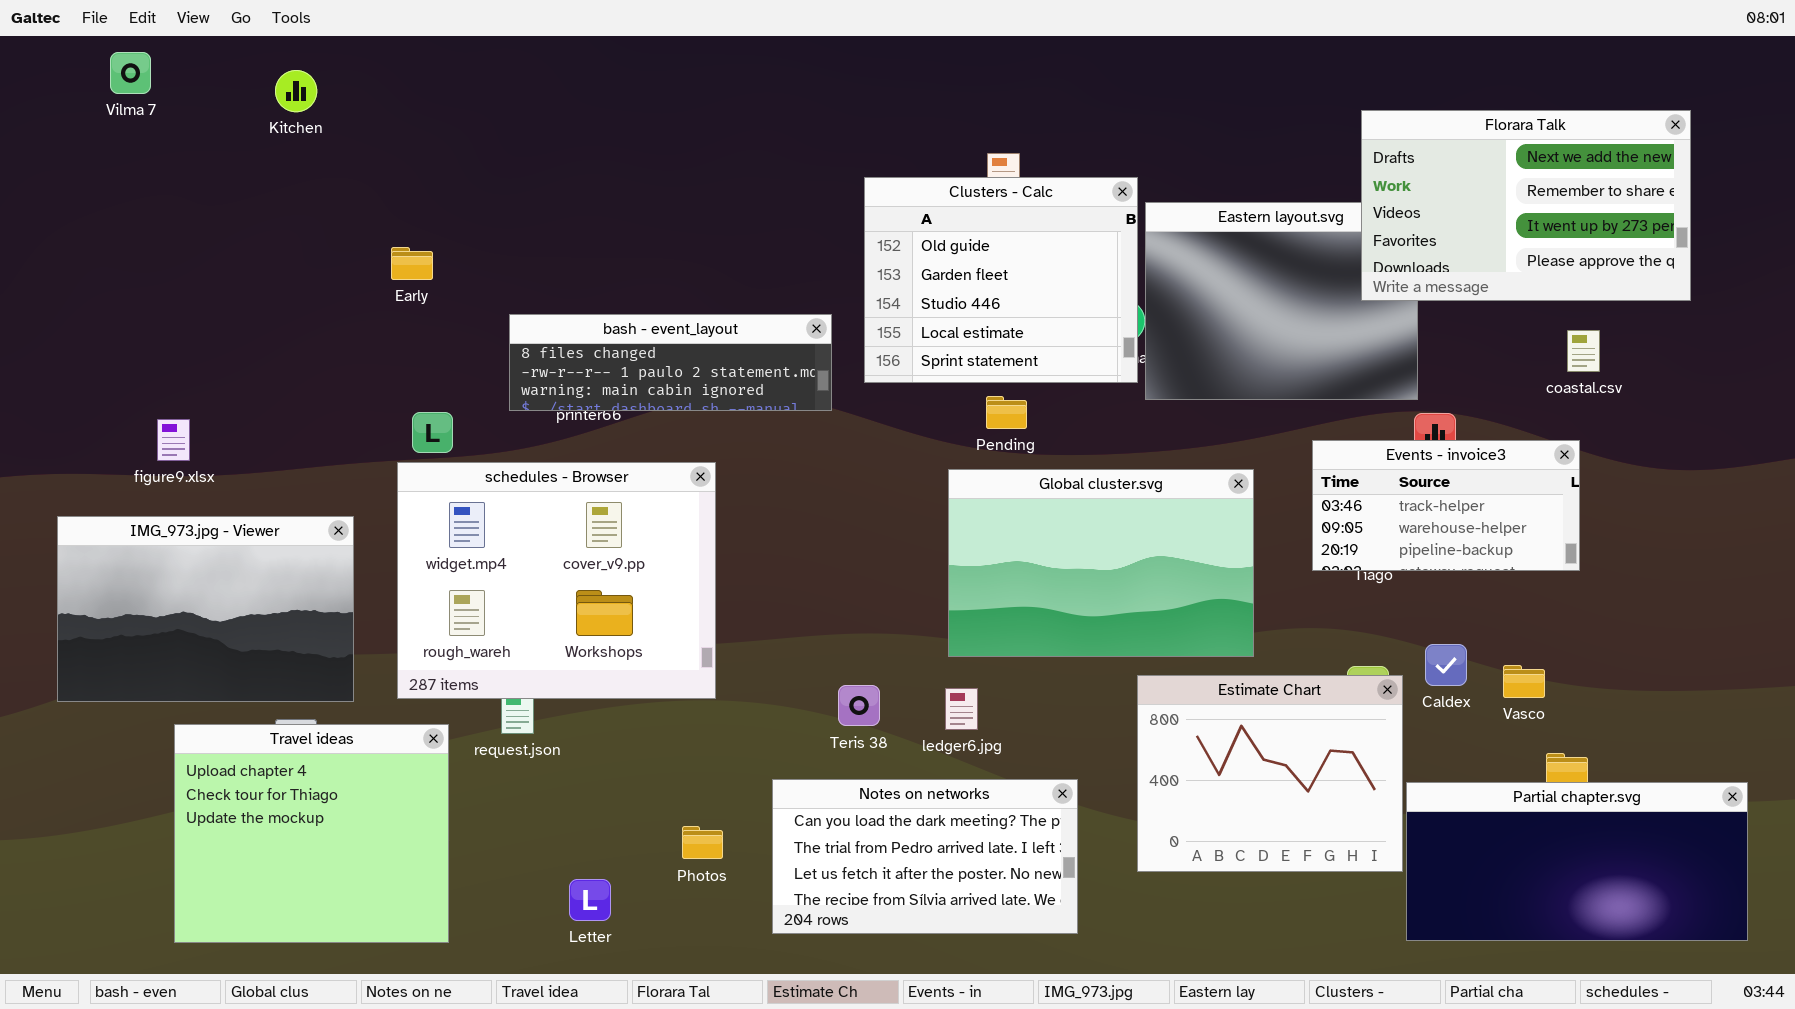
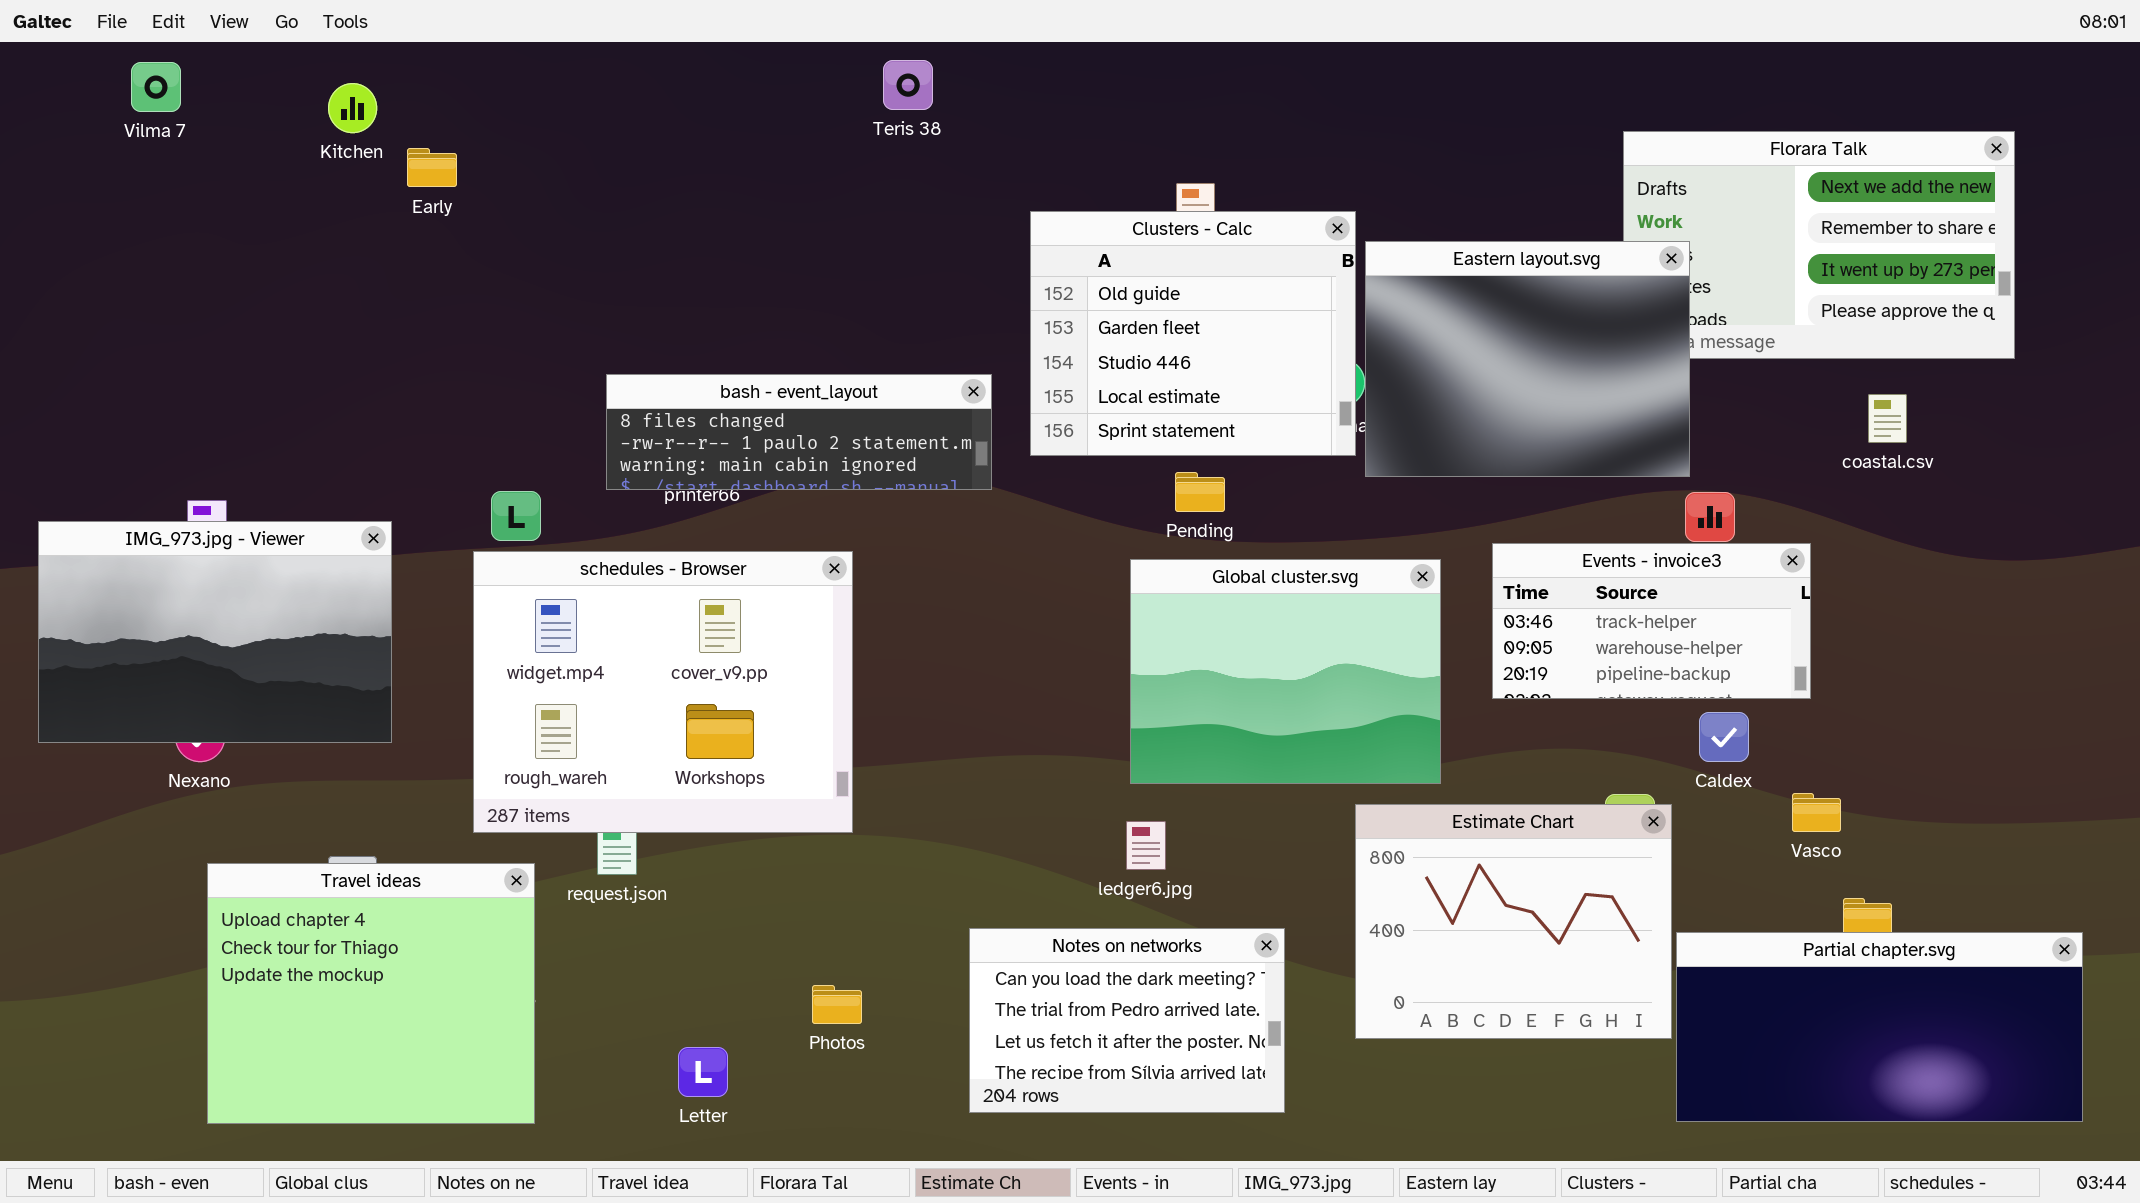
Eastern layout.svg: [1145,202,1418,400] -> [1365,241,1690,477], raised
Early: [391,247,433,280] -> [407,148,457,187], moved
Events - invoice3: [1312,440,1580,571] -> [1492,543,1811,699], moved
Global cluster.svg: [948,469,1254,657] -> [1130,559,1441,784], resized
IMG_973.jpg - Viewer: [57,516,354,702] -> [38,521,392,743], moved
Caldex: [1425,644,1467,686] -> [1699,712,1749,762], moved
Teris 38: [838,685,880,726] -> [883,60,933,110], moved
Notes on networks: [772,779,1078,934] -> [969,928,1285,1113], resized

